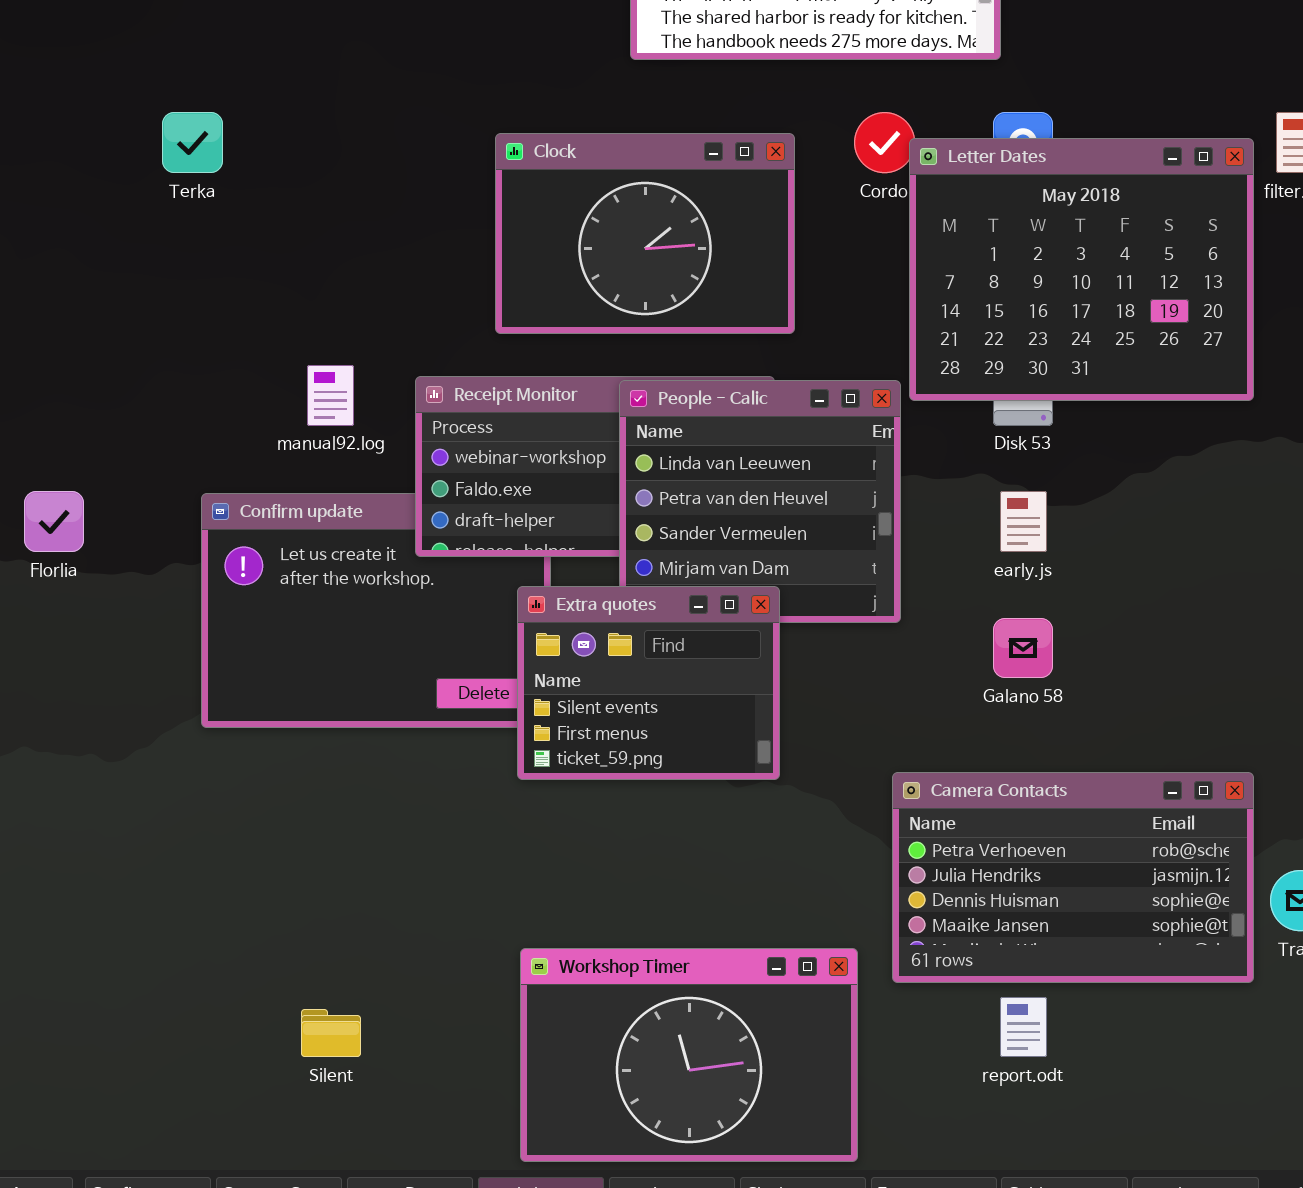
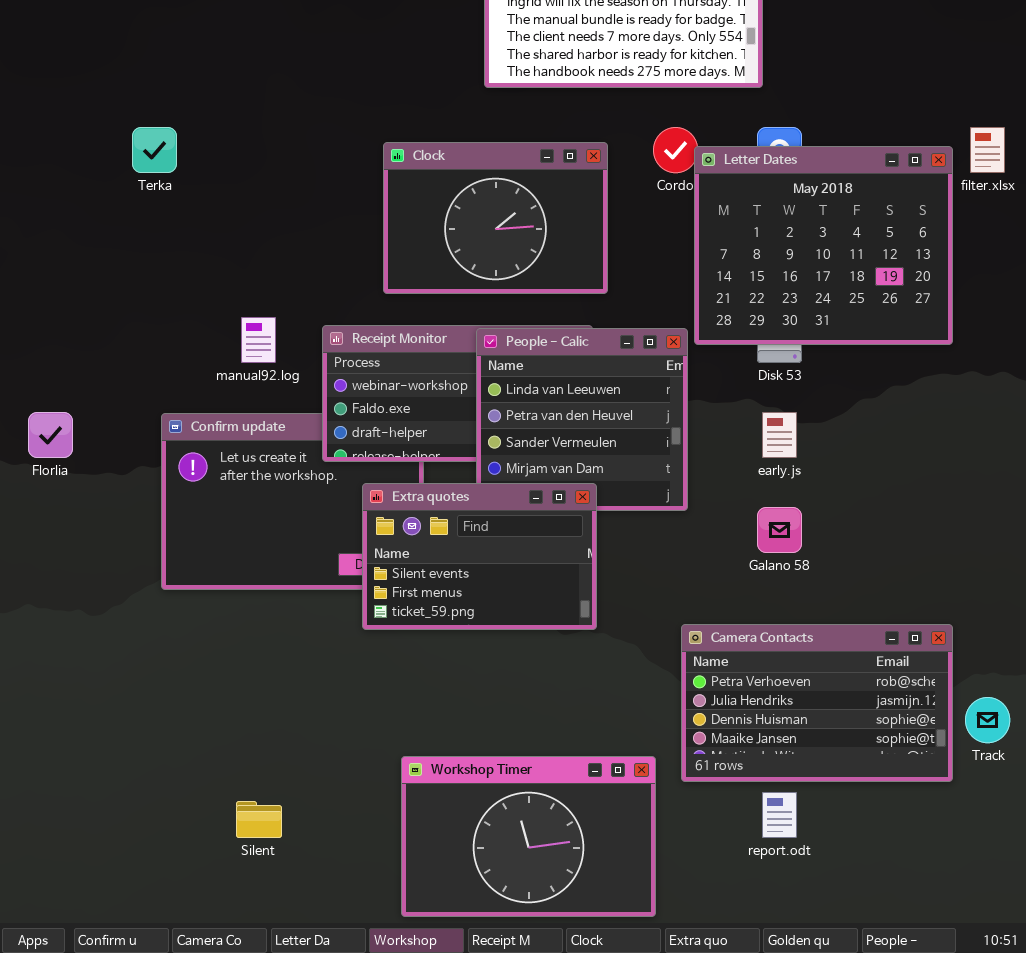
Extra quotes: [517,586,780,780] -> [362,483,597,630], resized

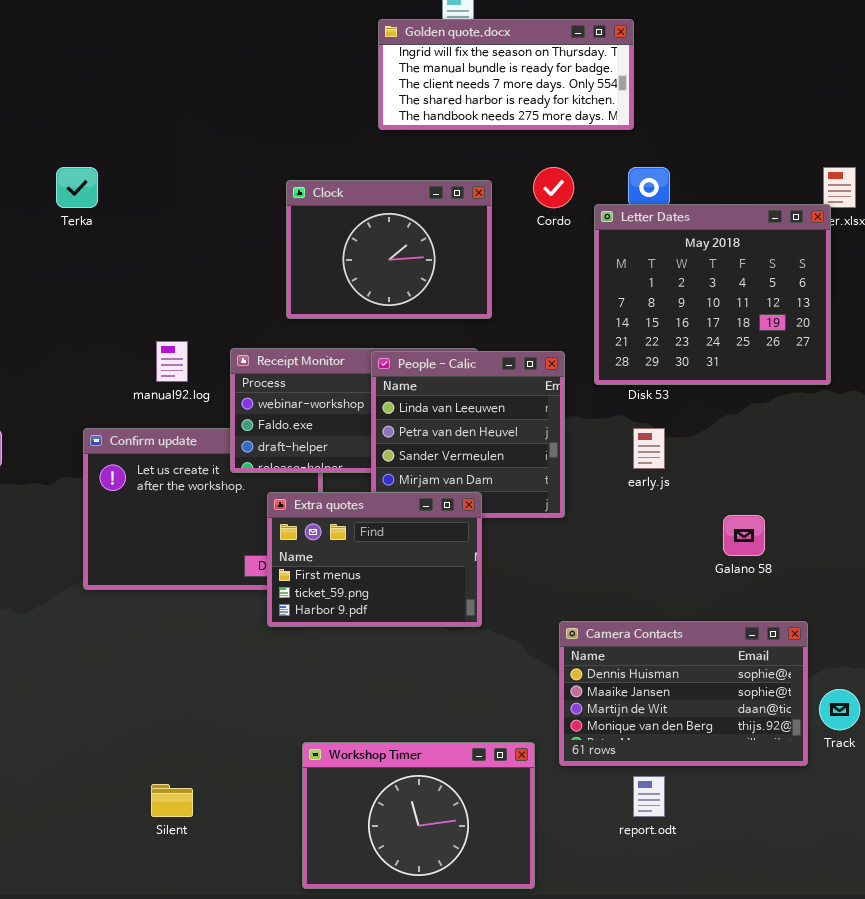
Letter Dates: [694,146,953,345] -> [594,204,831,385], moved
Extra quotes: [362,483,597,630] -> [267,492,482,627], scrolled down 1 row
Galano 58: [757,507,802,553] -> [723,515,765,556], moved
Camera Contacts: [681,624,953,782] -> [559,621,808,766], scrolled down 2 rows

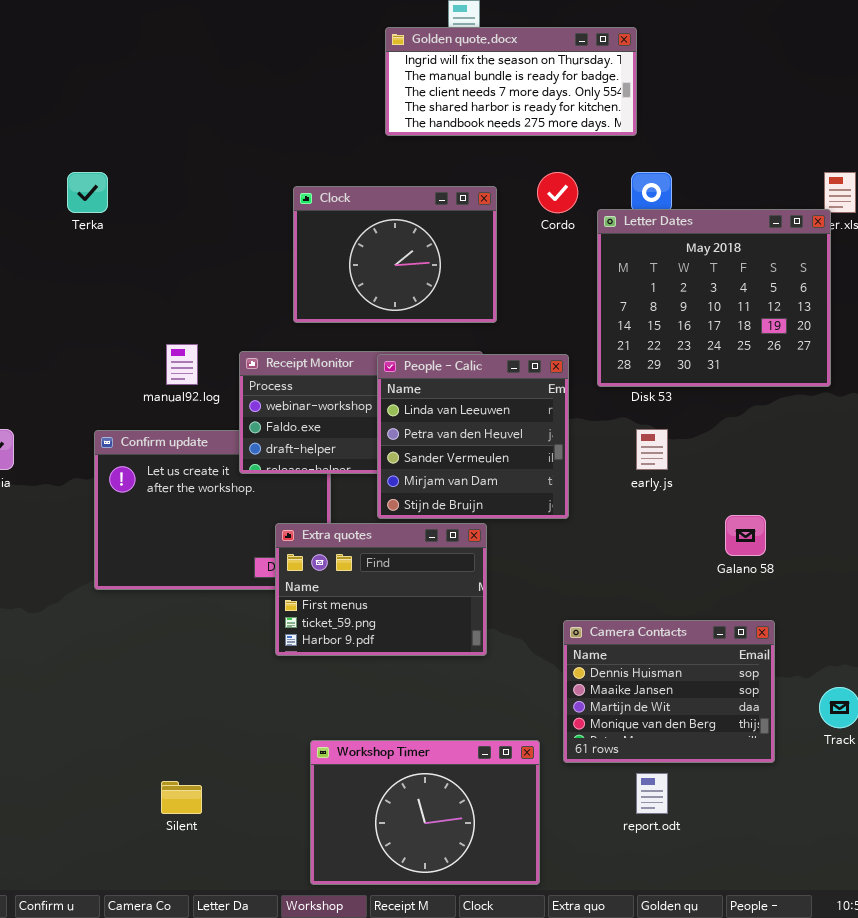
Extra quotes: [267,492,482,627] -> [275,523,487,656], moved
Camera Contacts: [559,621,808,766] -> [563,620,775,763], resized

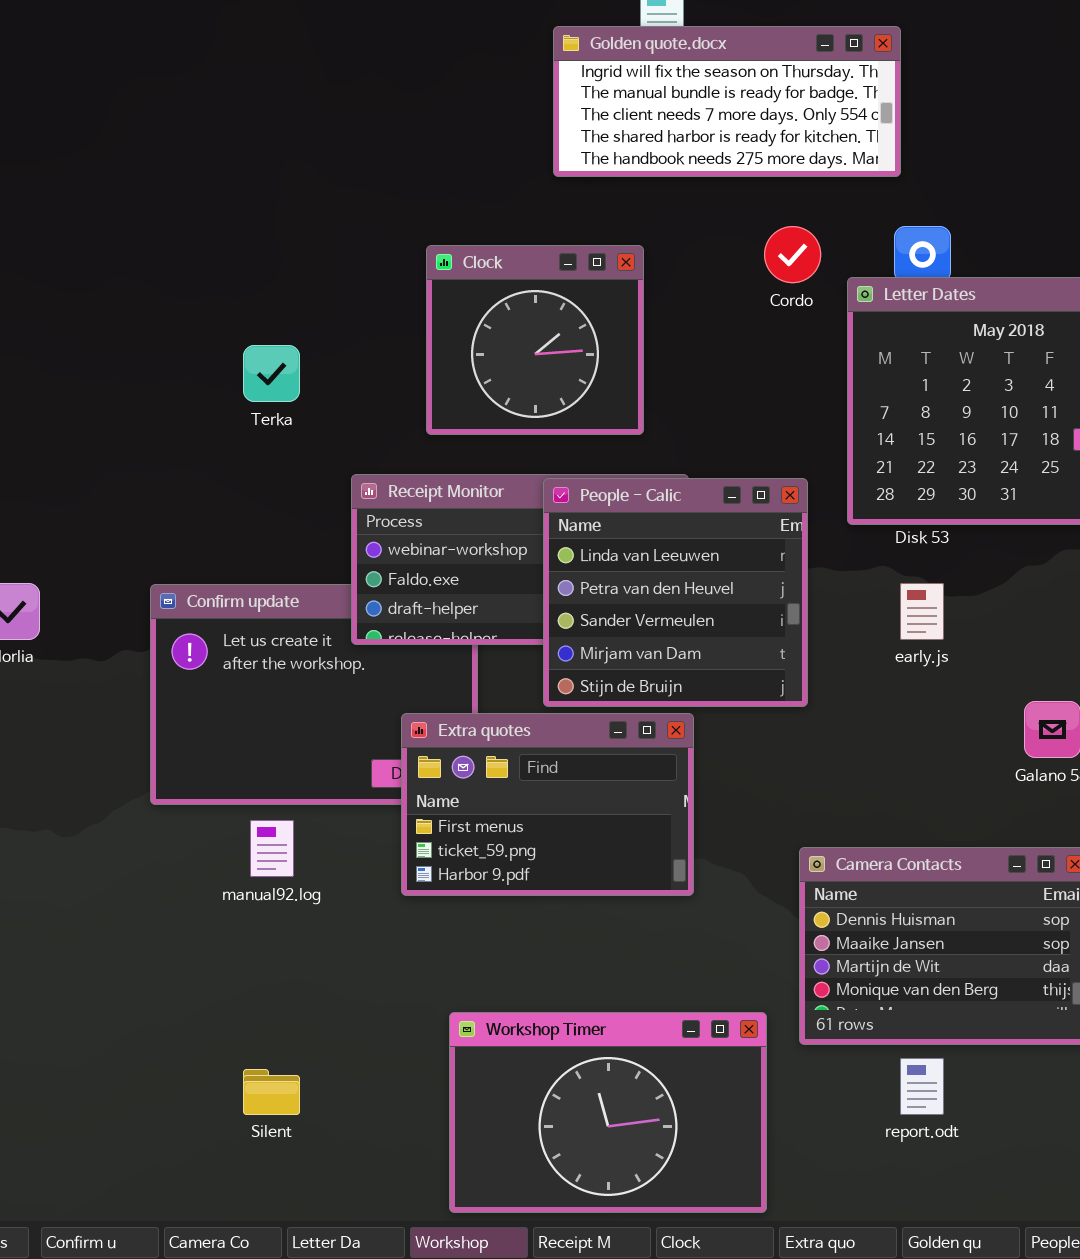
Terka: [67,172,108,213] -> [243,345,300,402], moved
Clock: [293,186,497,323] -> [426,245,644,435], resized
manual92.log: [166,344,198,385] -> [250,820,294,877], moved

